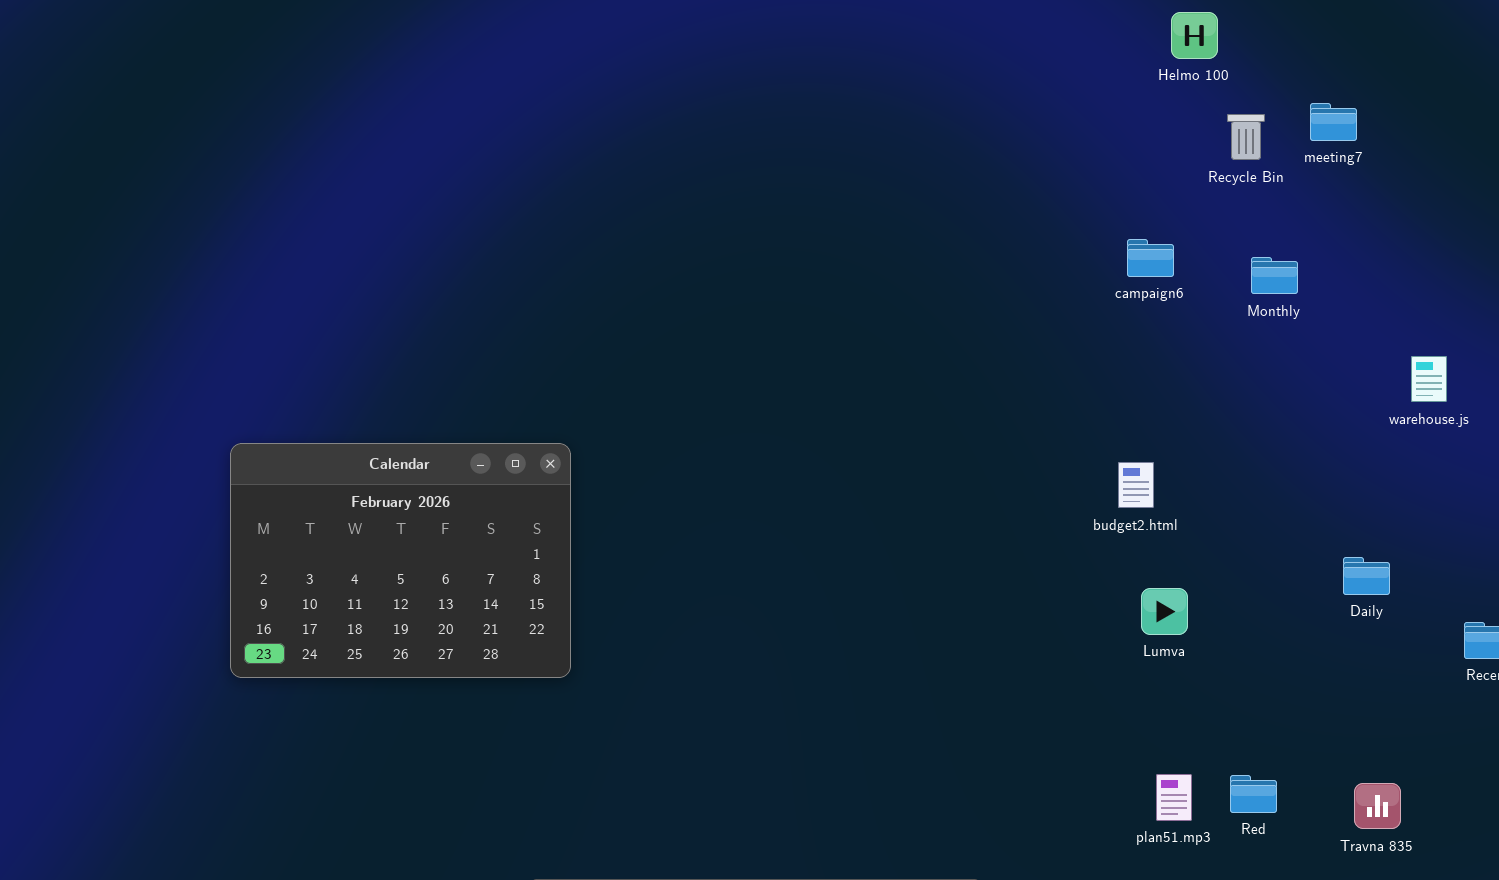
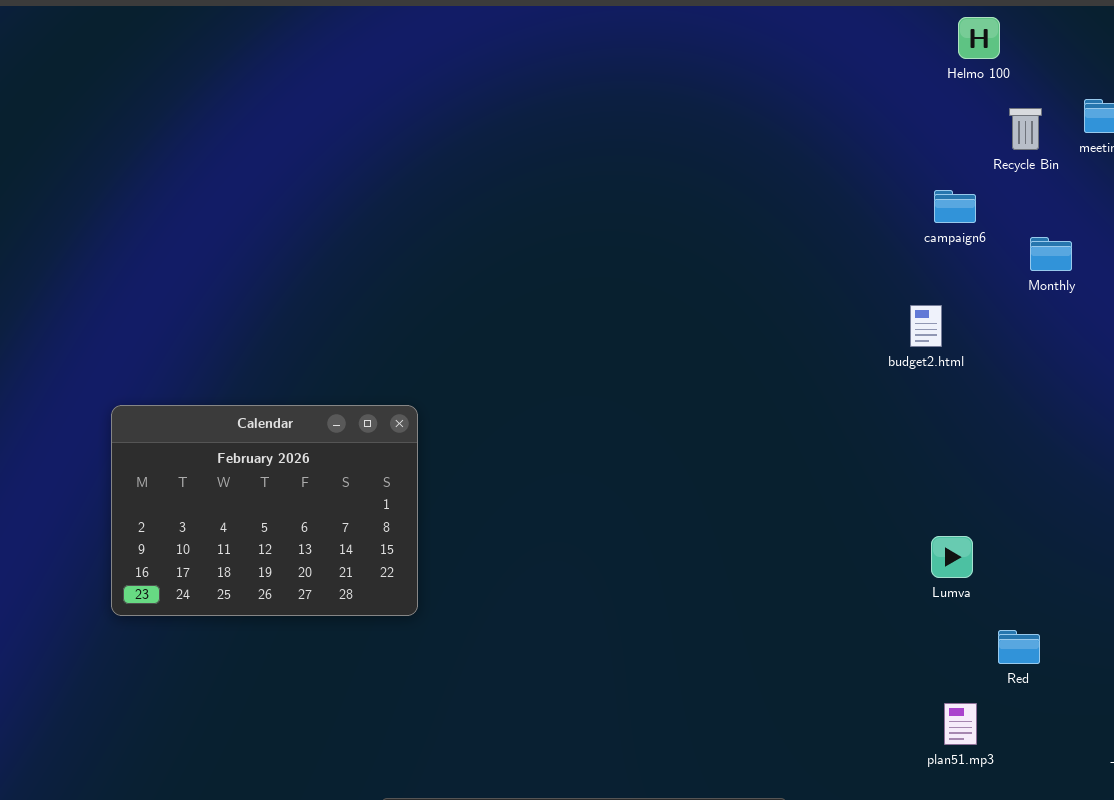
campaign6: [1127,239,1174,277] -> [934,190,976,223], moved
budget2.html: [1118,462,1154,508] -> [910,305,942,347], moved
Red: [1230,775,1277,813] -> [998,630,1040,664], moved

